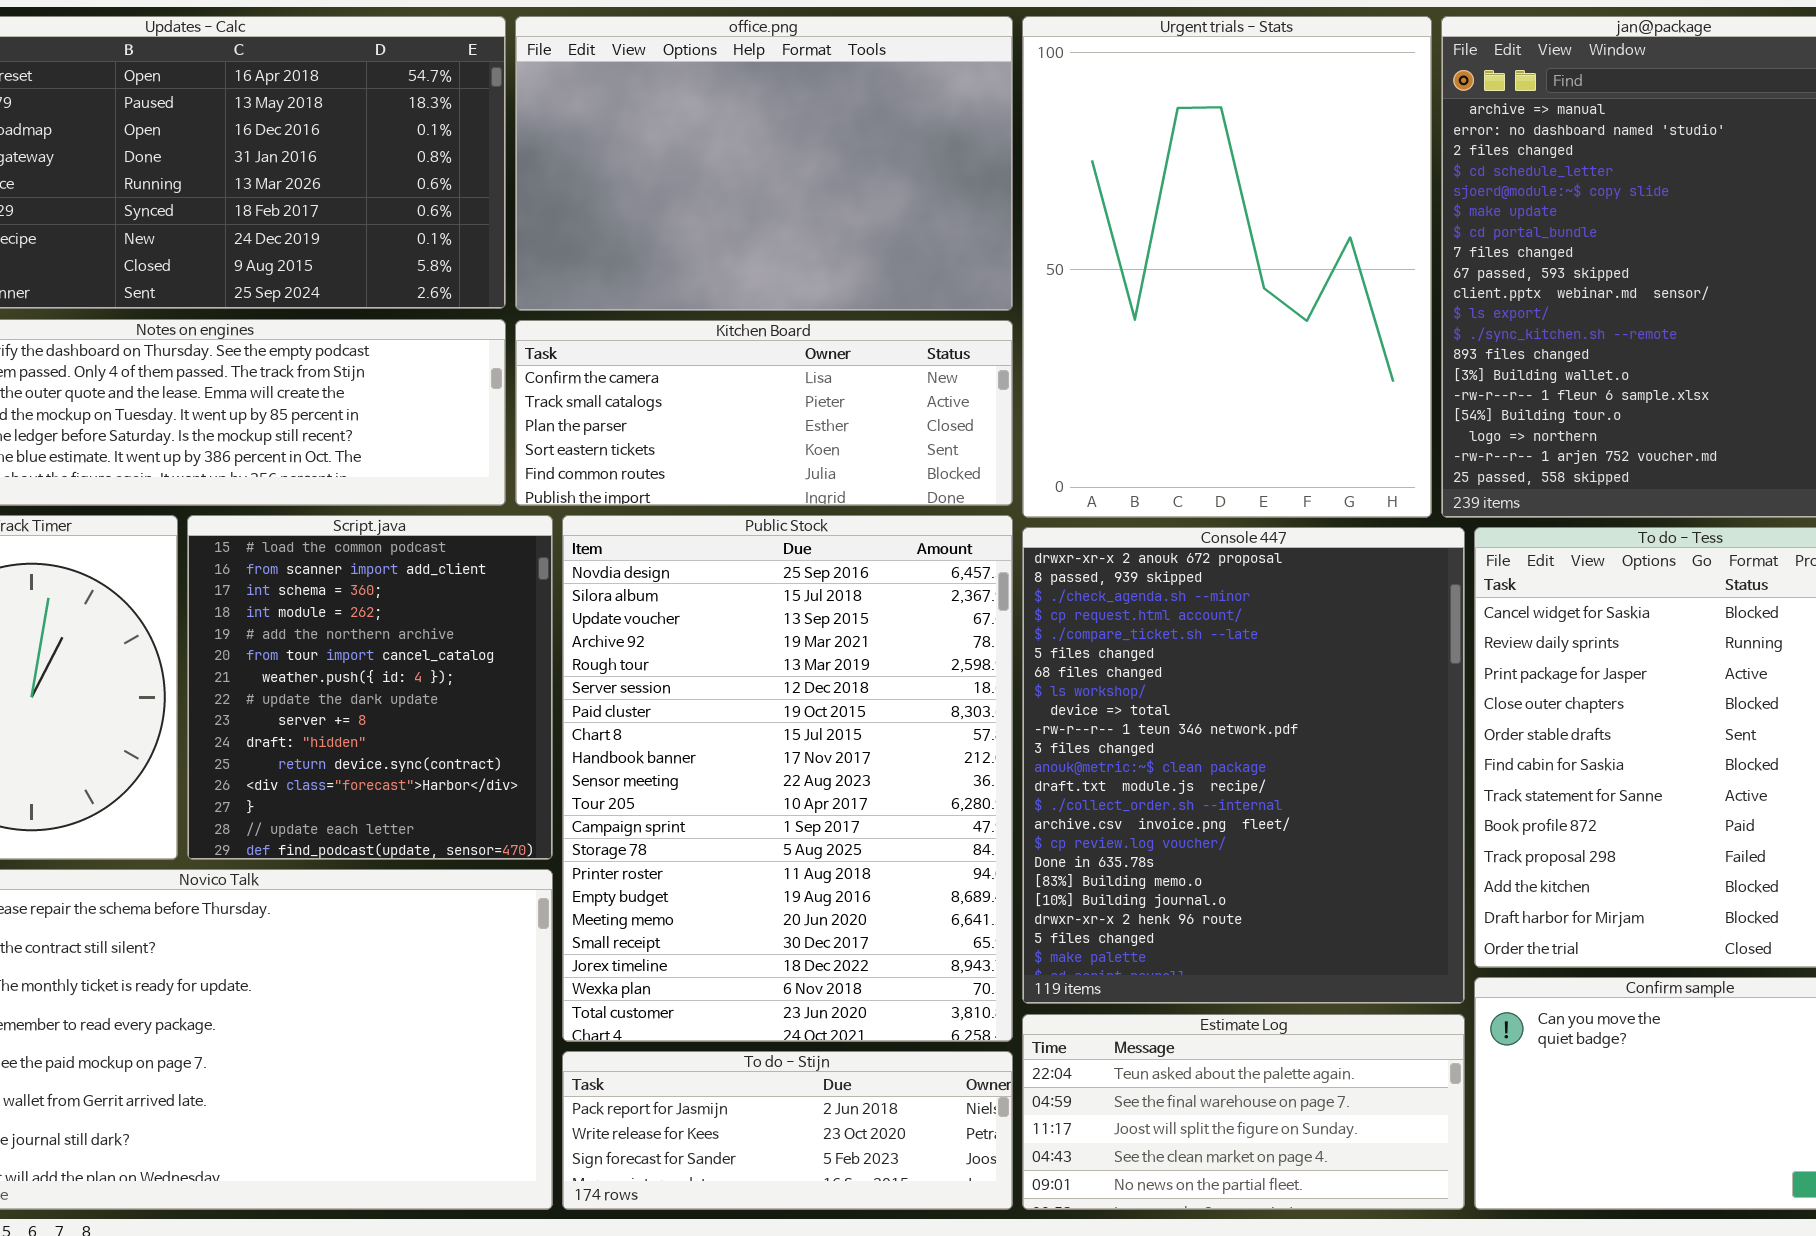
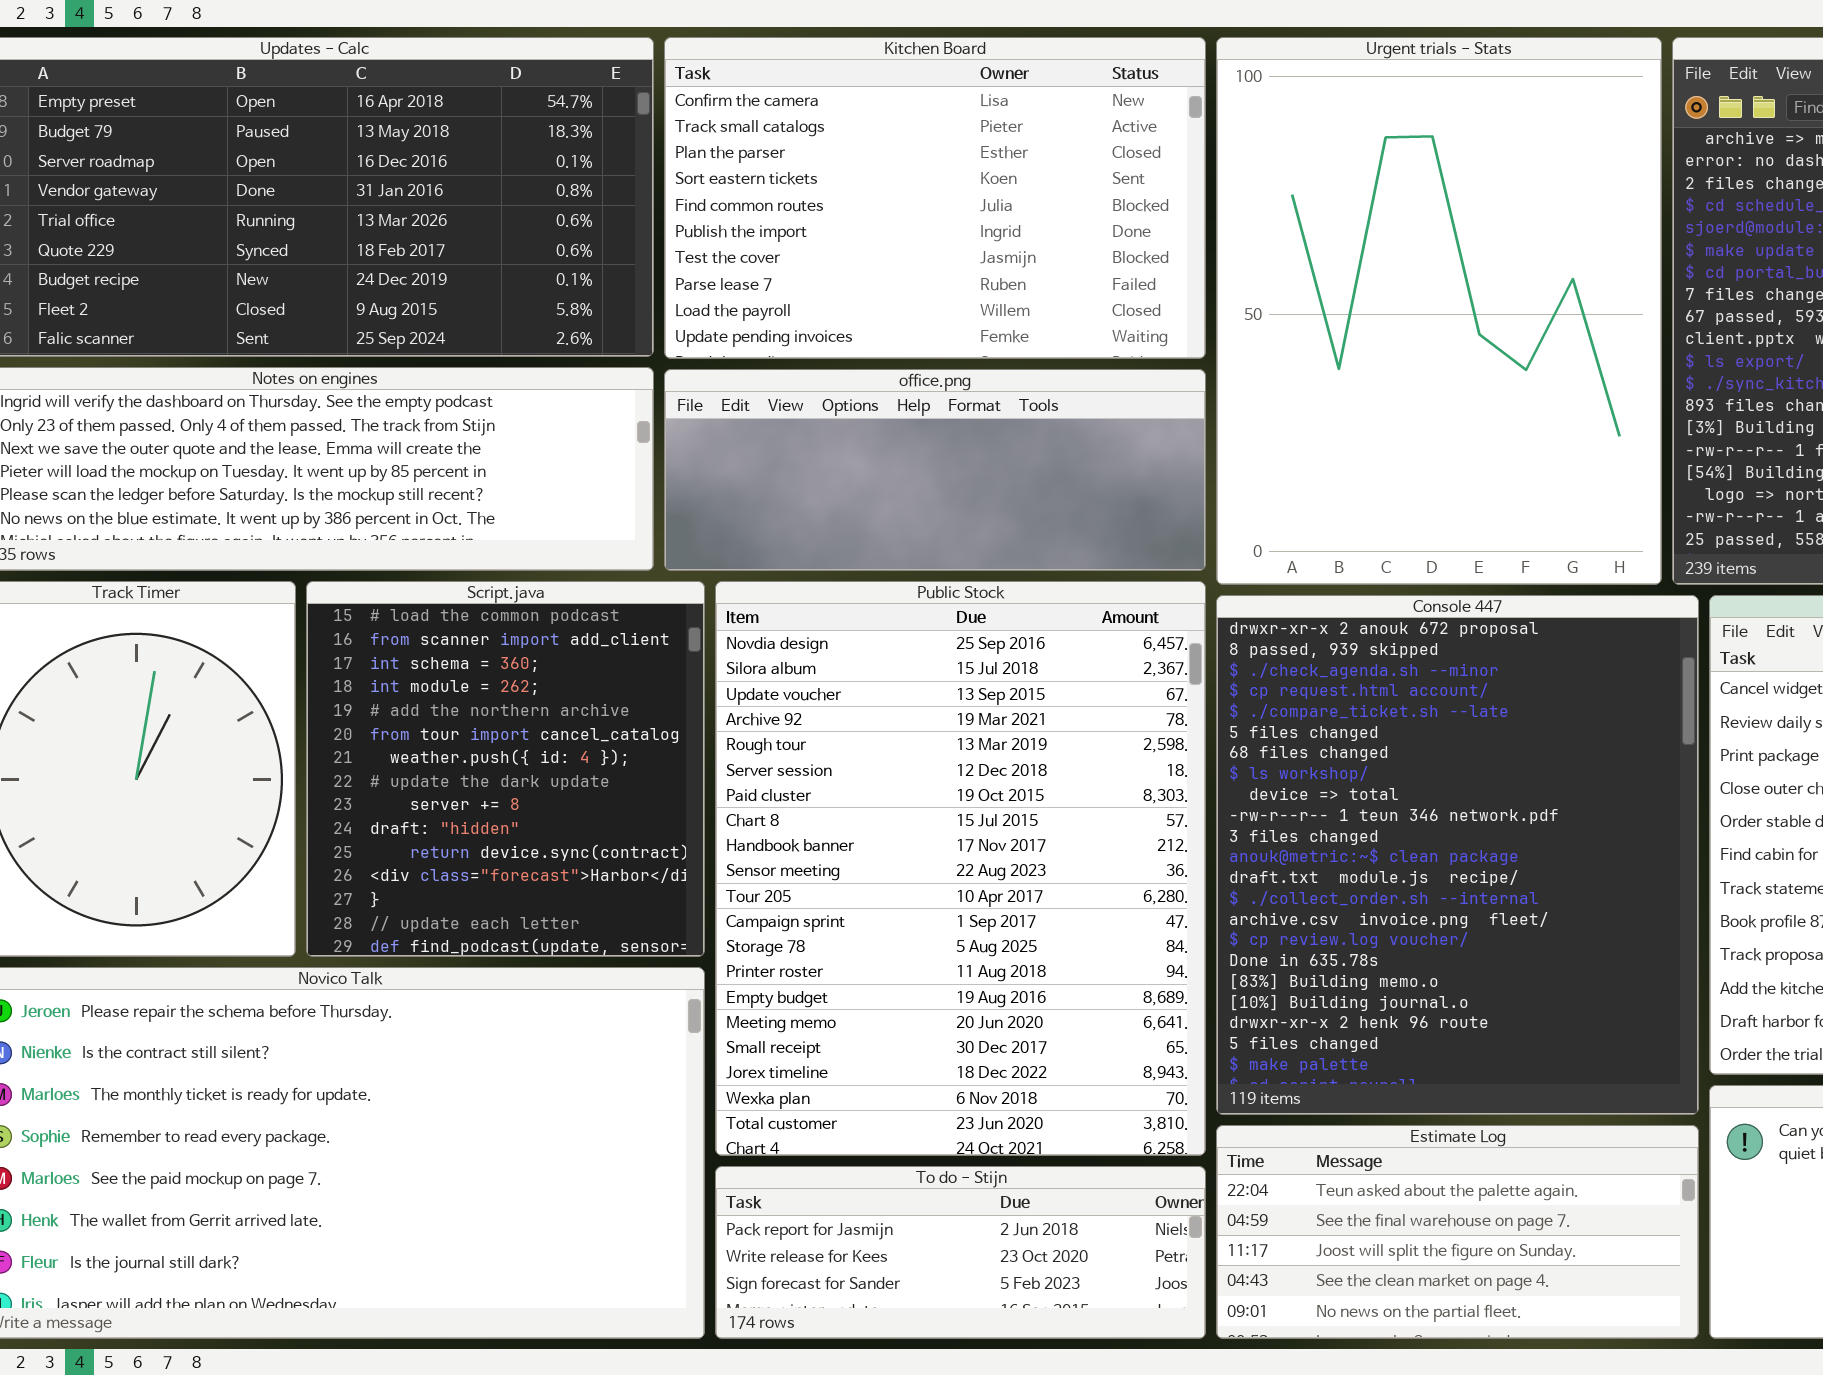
office.png: [515,16,1013,311] -> [664,369,1206,571], moved, resized
Kitchen Board: [515,320,1013,506] -> [664,37,1206,359], moved, resized

